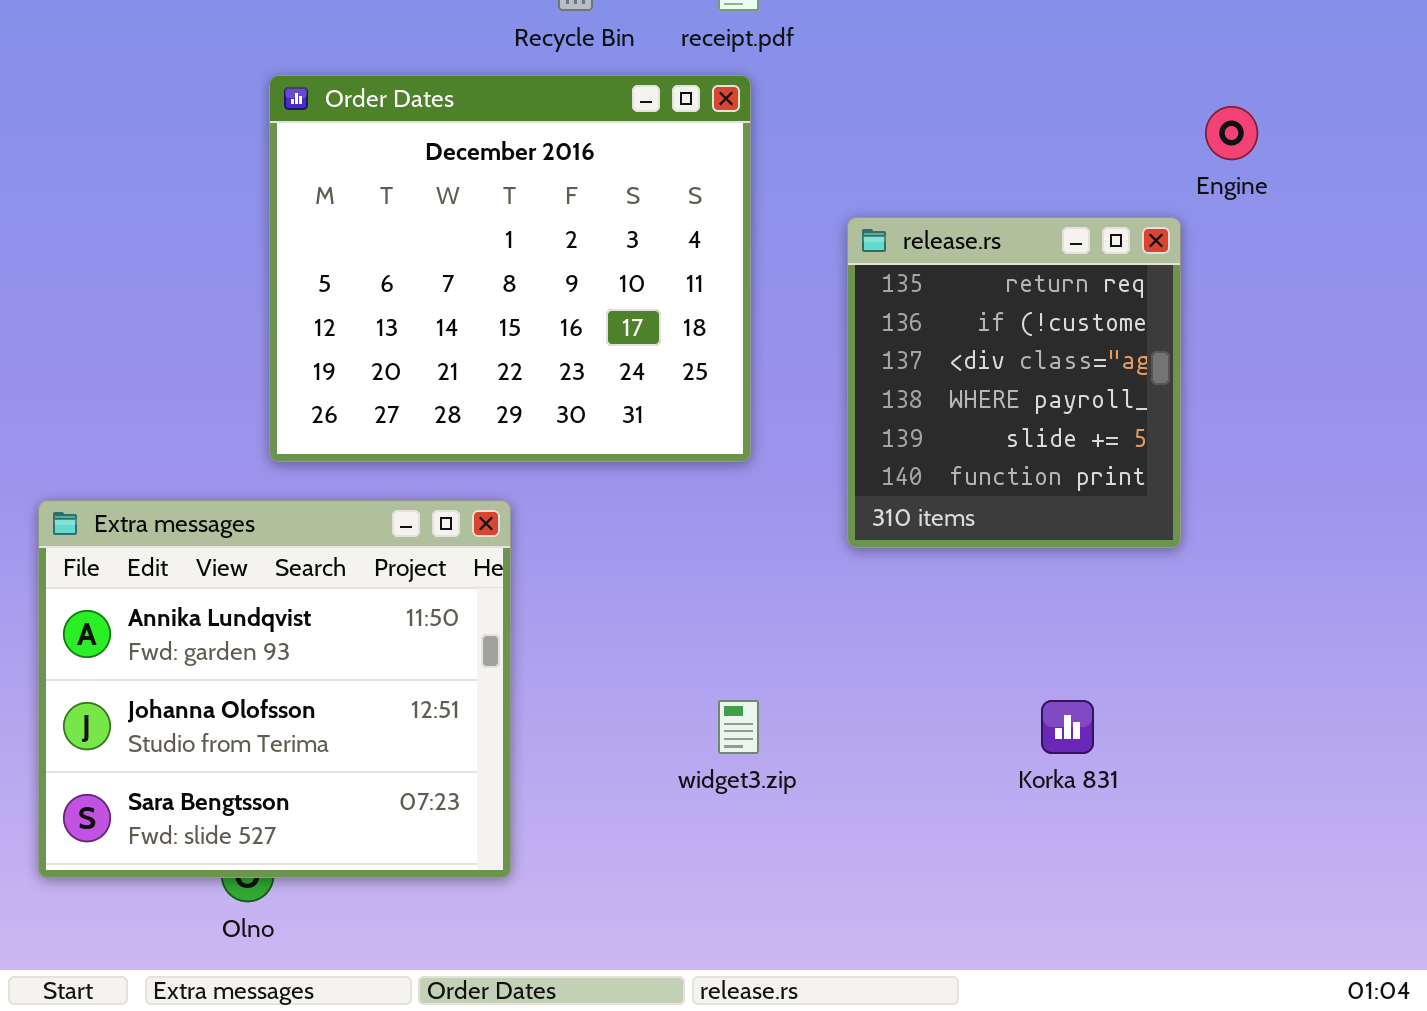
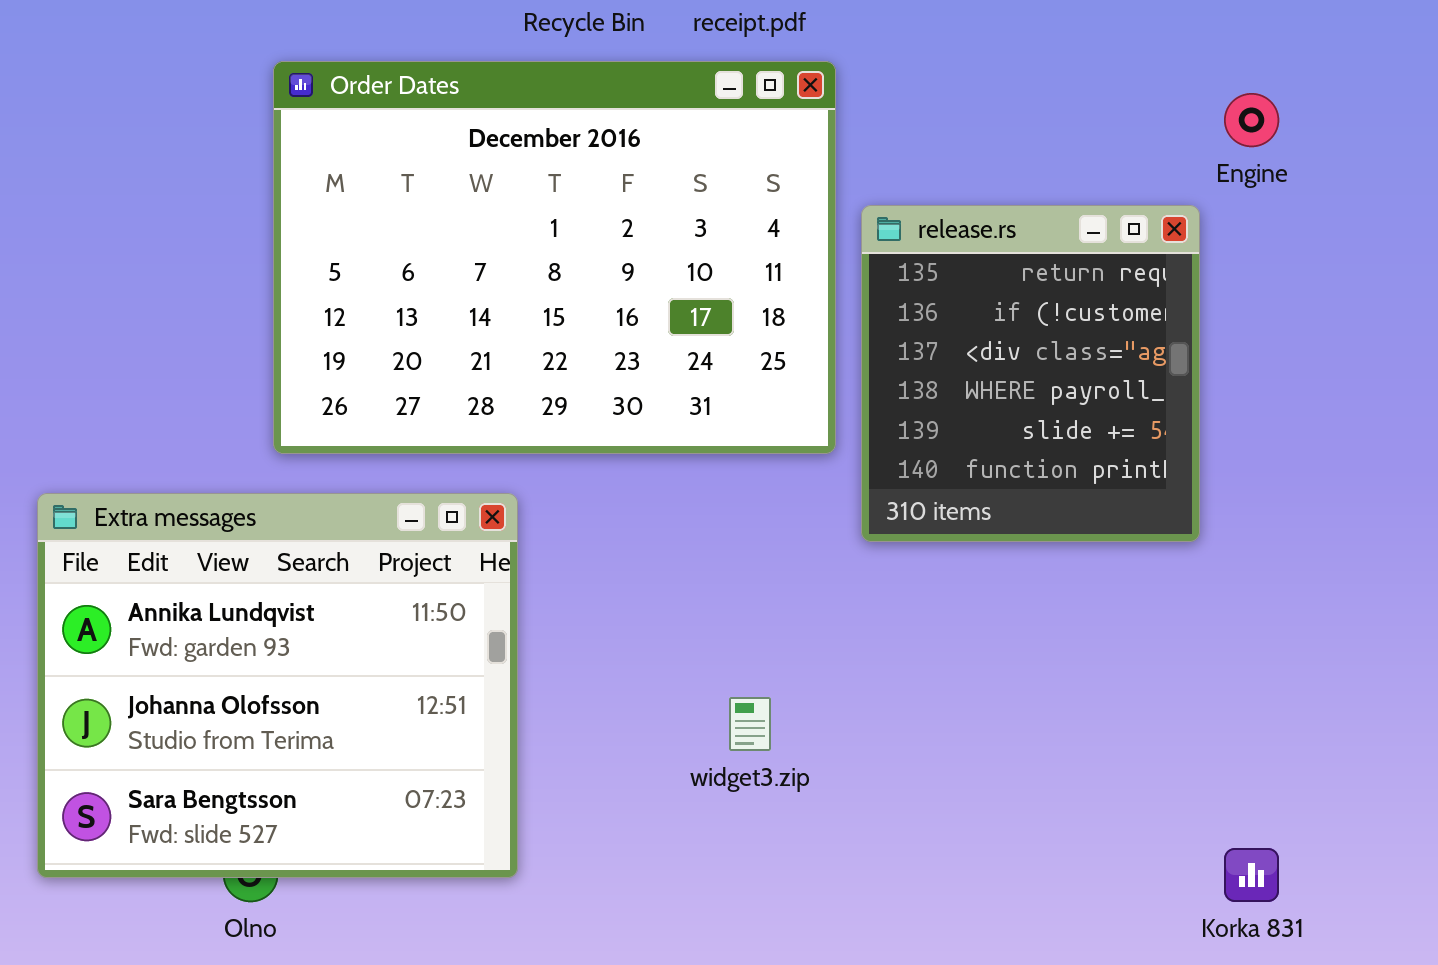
Order Dates: [269,75,751,462] -> [273,61,836,454], resized
Korka 831: [1041,700,1094,754] -> [1224,848,1279,902], moved

